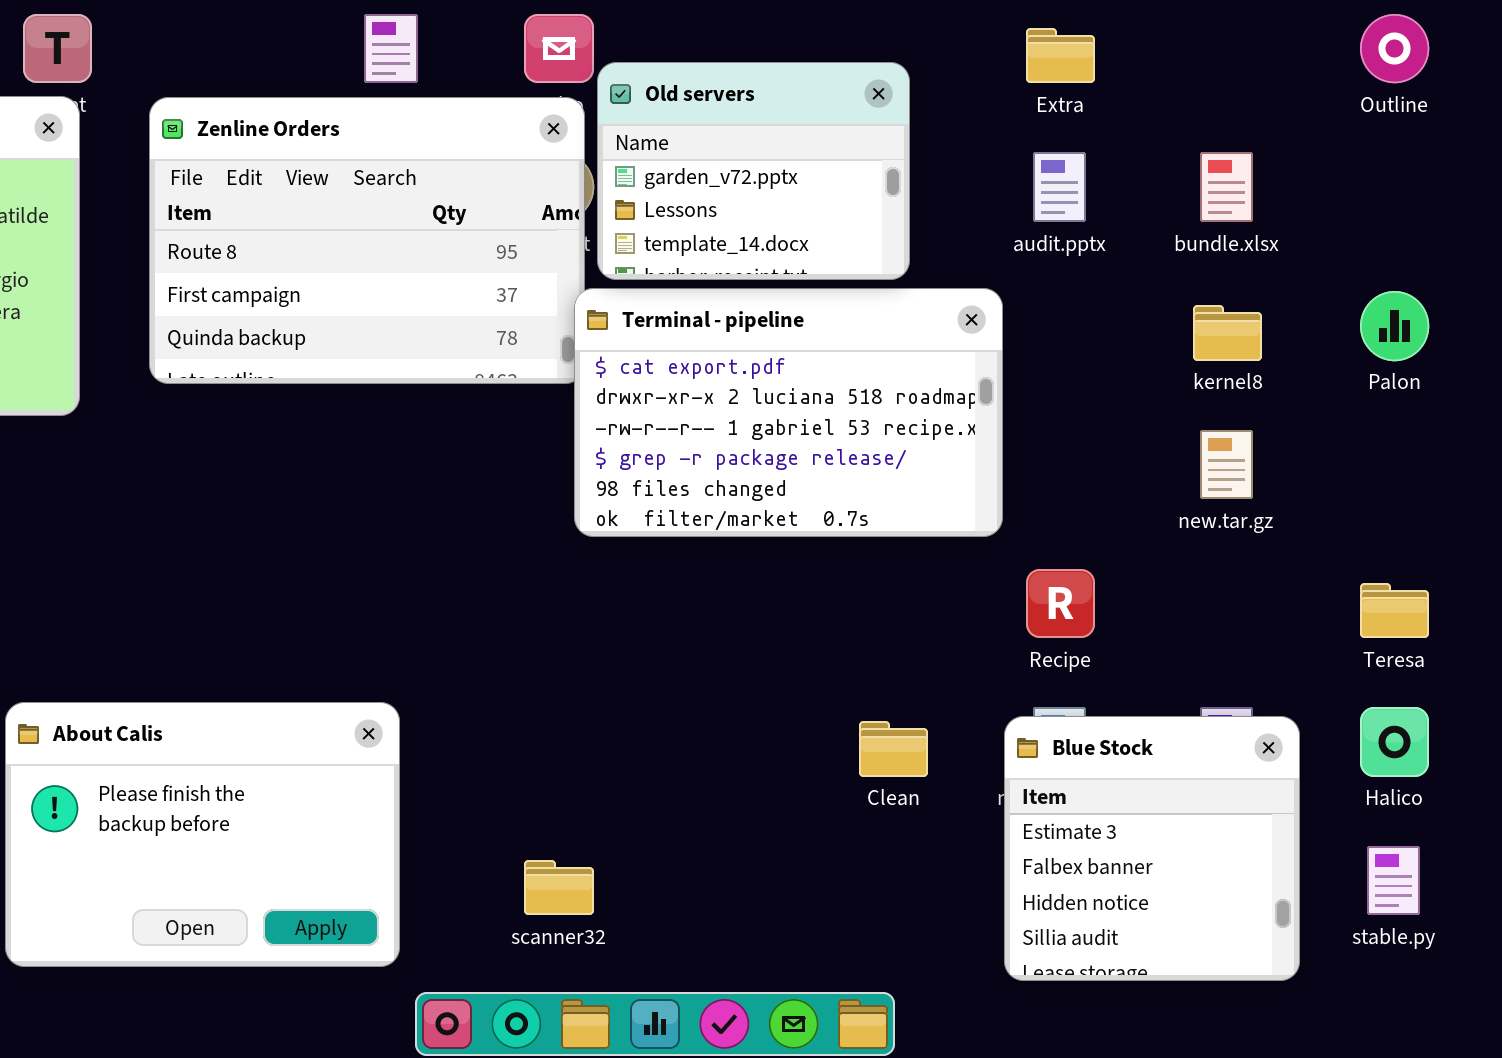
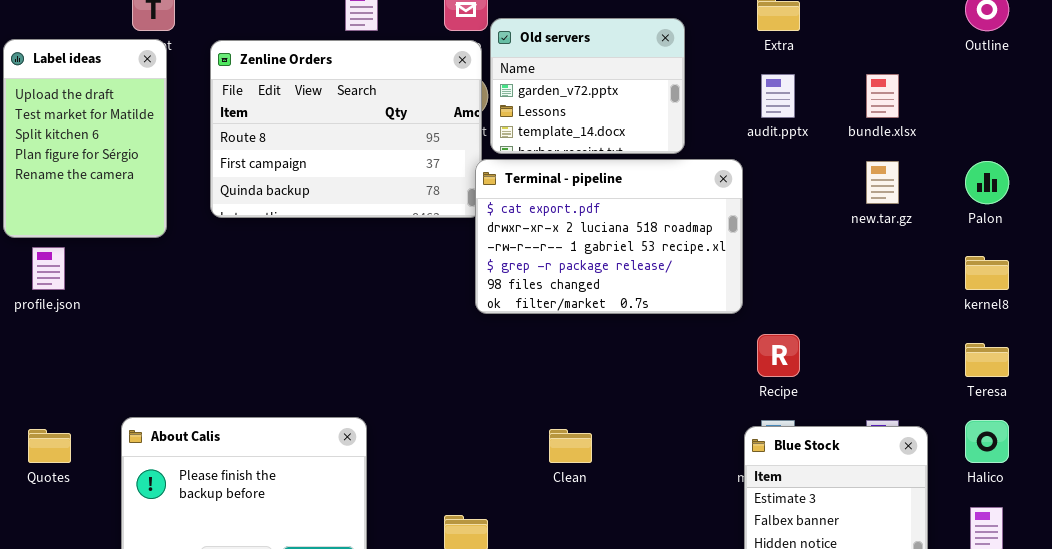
kernel8: [1193,305,1262,361] -> [965,256,1009,290], moved
new.tar.gz: [1200,430,1253,499] -> [866,161,899,204], moved
Clean: [859,721,928,777] -> [549,429,592,463], moved

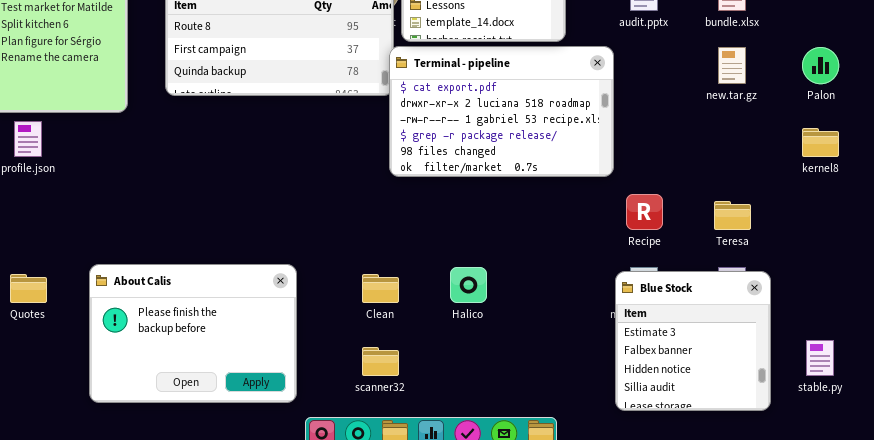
Teresa: [965,343,1009,377] -> [714,201,751,230], moved
Halico: [965,420,1009,463] -> [450,267,487,303], moved
Clean: [549,429,592,463] -> [362,274,399,303], moved

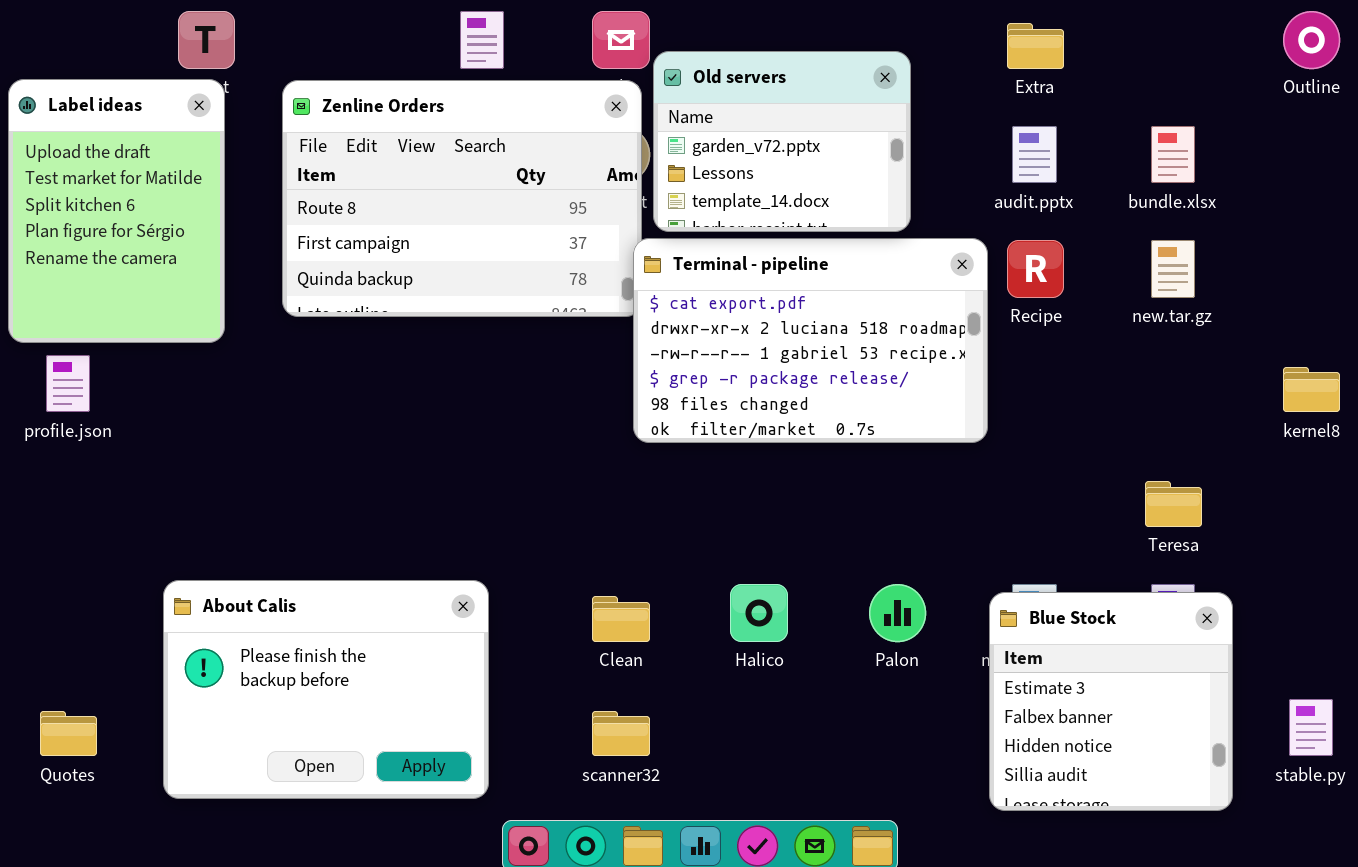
Palon: [802,47,839,84] -> [869,584,926,642], moved
Recipe: [626,194,663,230] -> [1007,240,1064,298], moved
Quotes: [10,274,47,303] -> [40,711,97,756], moved

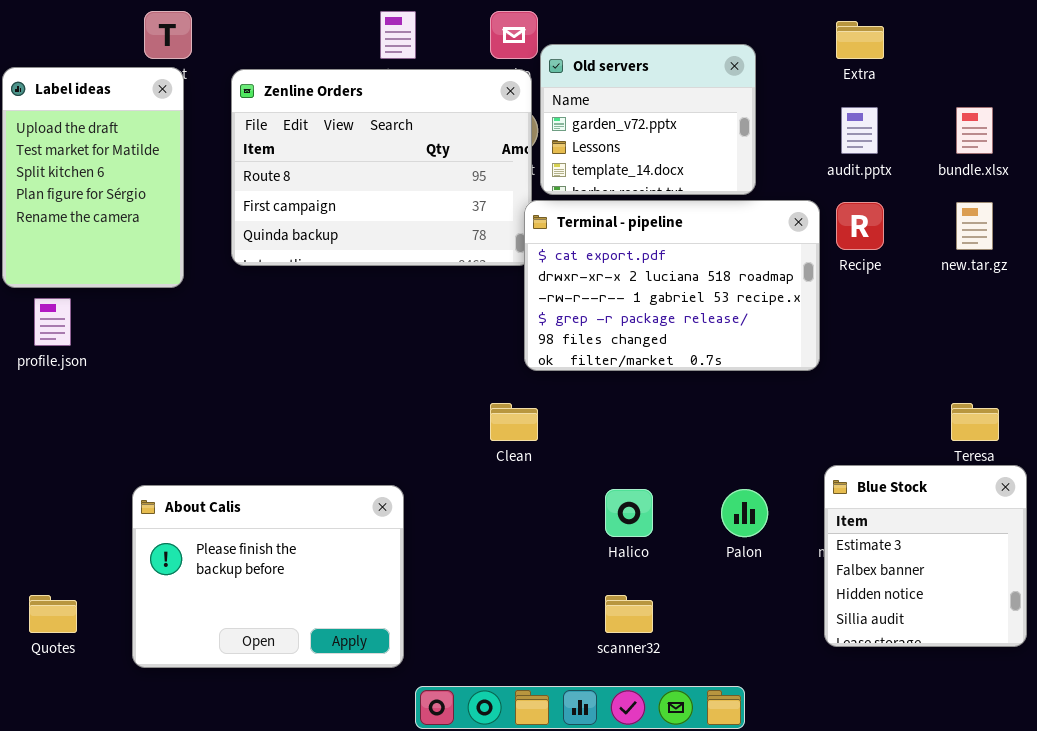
Blue Stock: [989,592,1233,811] -> [824,465,1027,647], moved
Clean: [592,596,650,642] -> [490,403,538,441], moved
scanner32: [592,711,650,756] -> [605,595,653,633], moved

